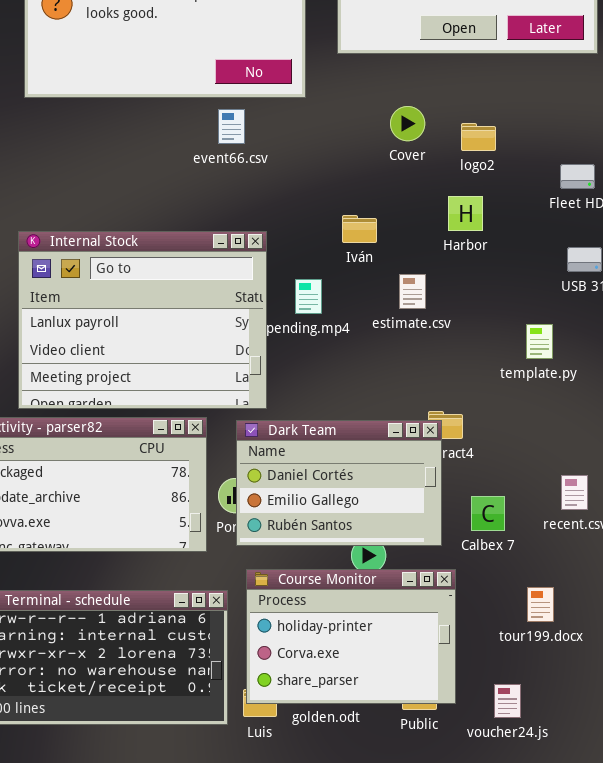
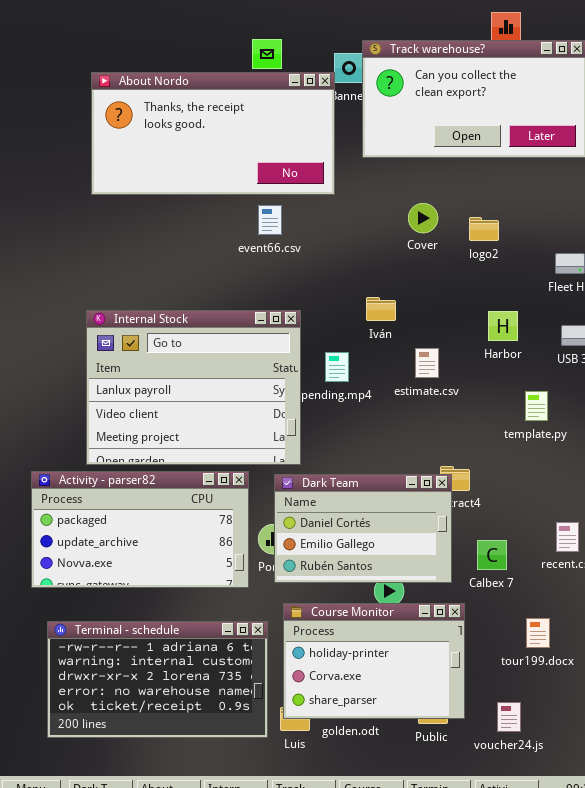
Harbor: [448,196,483,231] -> [488,311,518,341], moved

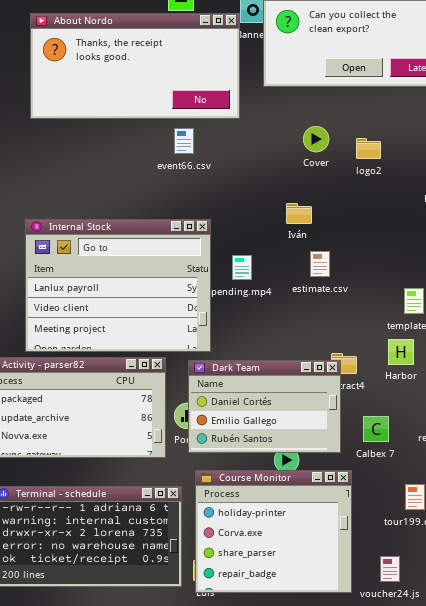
Iván: [366,297,396,321] -> [286,203,312,224], moved
Harbor: [488,311,518,341] -> [388,339,414,365], moved
Course Monitor: [283,603,465,719] -> [195,470,352,593], resized

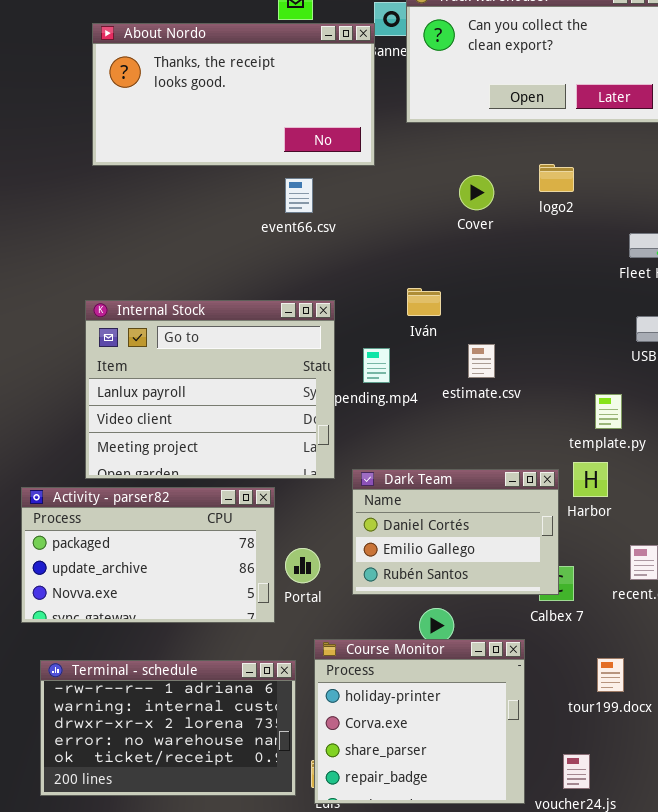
logo2: [356,138,381,159] -> [539,164,574,192], moved
Iván: [286,203,312,224] -> [407,288,441,316], moved
Dark Team: [188,360,341,453] -> [352,469,559,595], moved

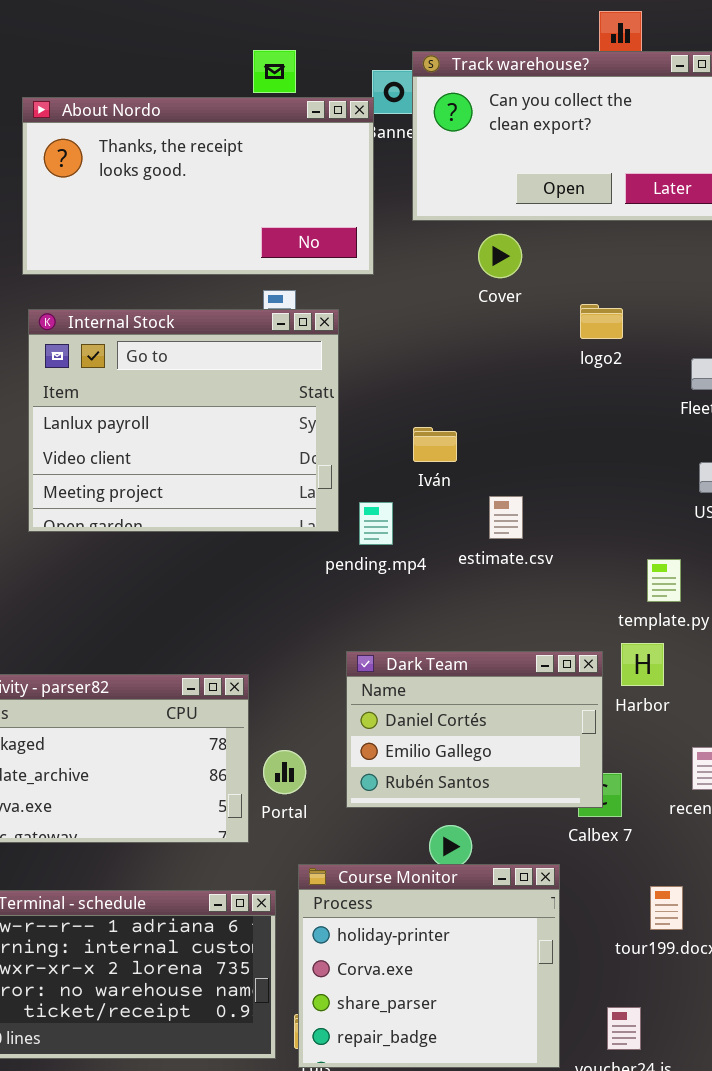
logo2: [539,164,574,192] -> [580,304,623,339], moved
Cover: [459,175,494,210] -> [478,234,522,278], moved
Internal Stock: [85,300,335,479] -> [28,309,339,532], moved

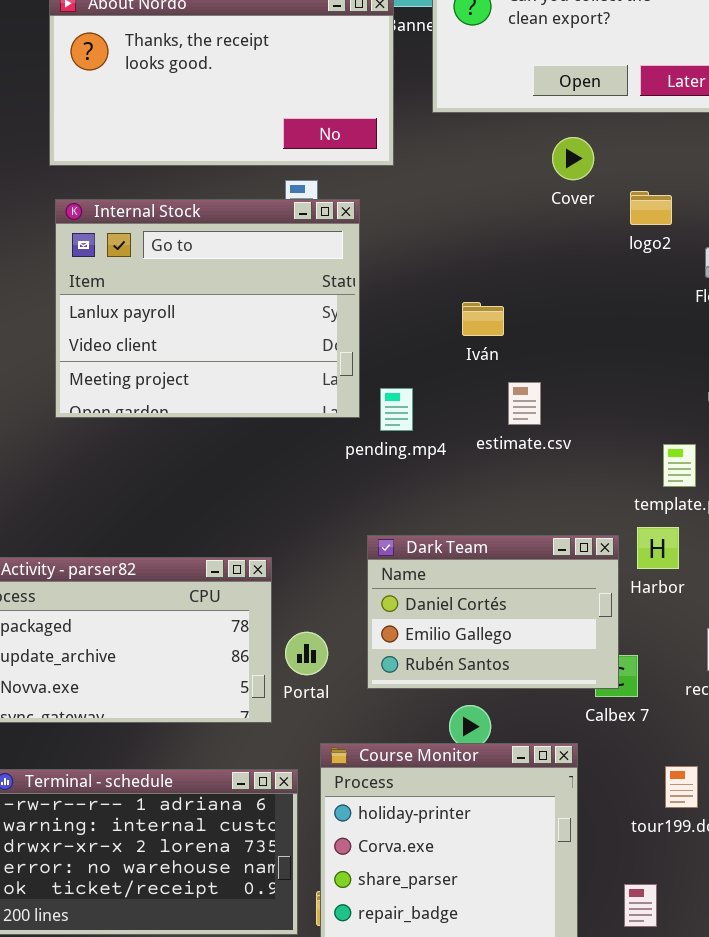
Cover: [478,234,522,278] -> [552,137,594,180], moved
logo2: [580,304,623,339] -> [630,191,672,225], moved
Iván: [413,427,457,462] -> [462,302,504,336], moved

